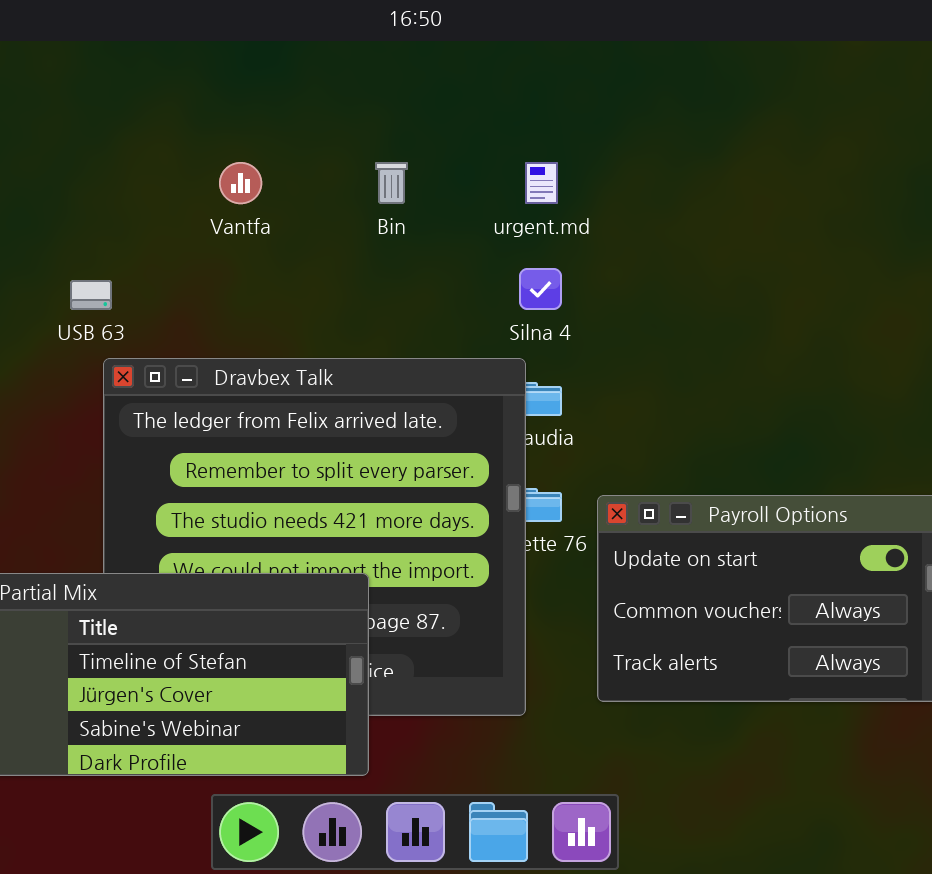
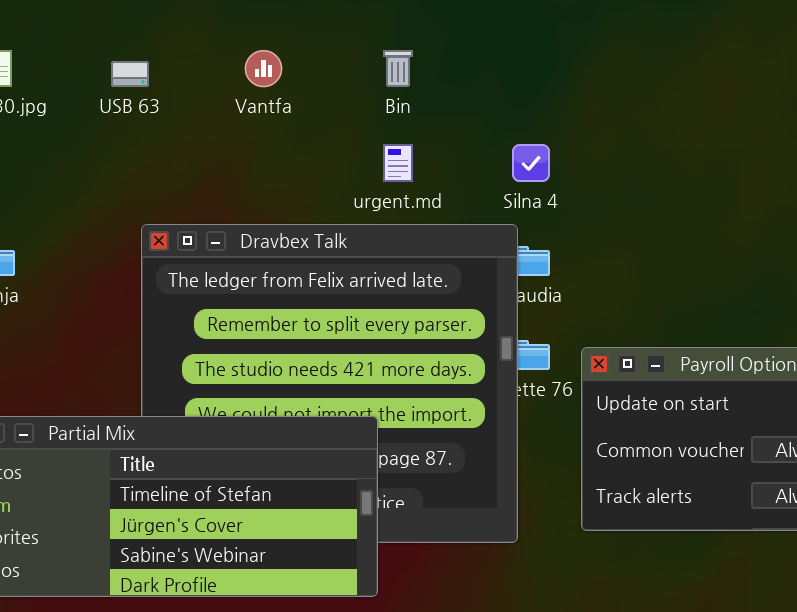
urgent.md: [525,162,558,204] -> [383,144,413,182], moved
USB 63: [70,280,112,310] -> [111,61,149,87], moved

